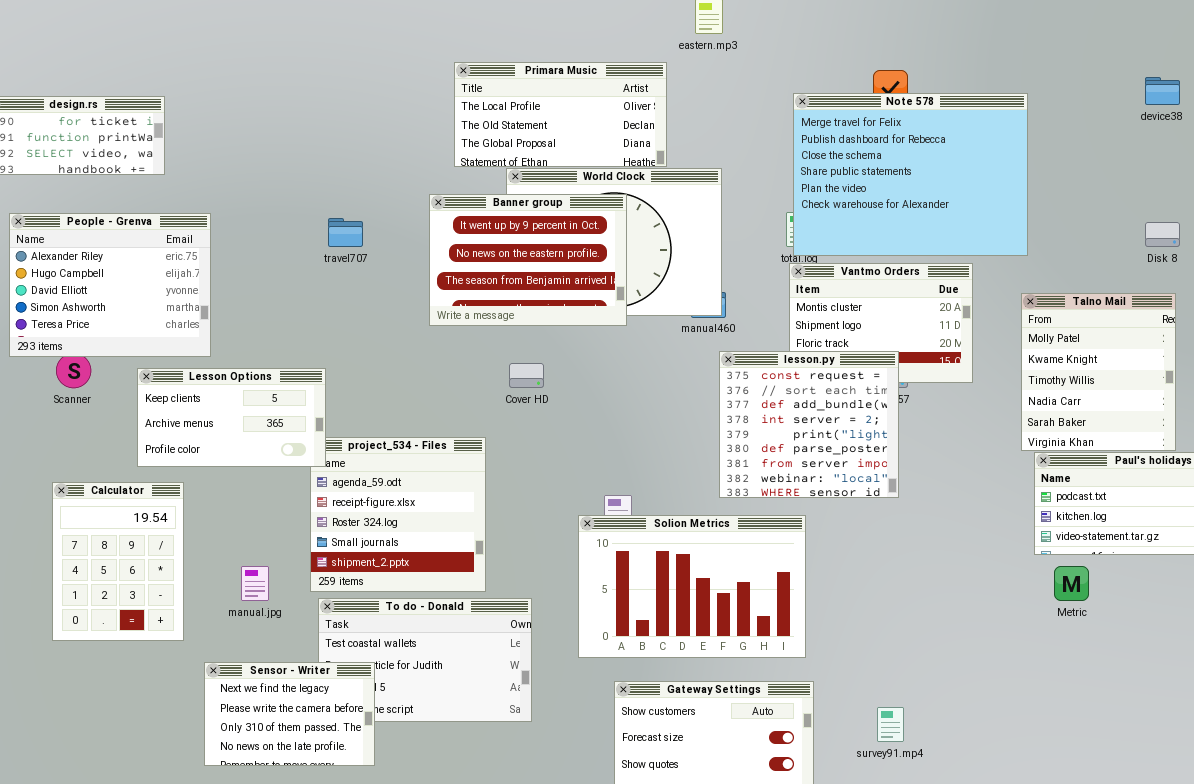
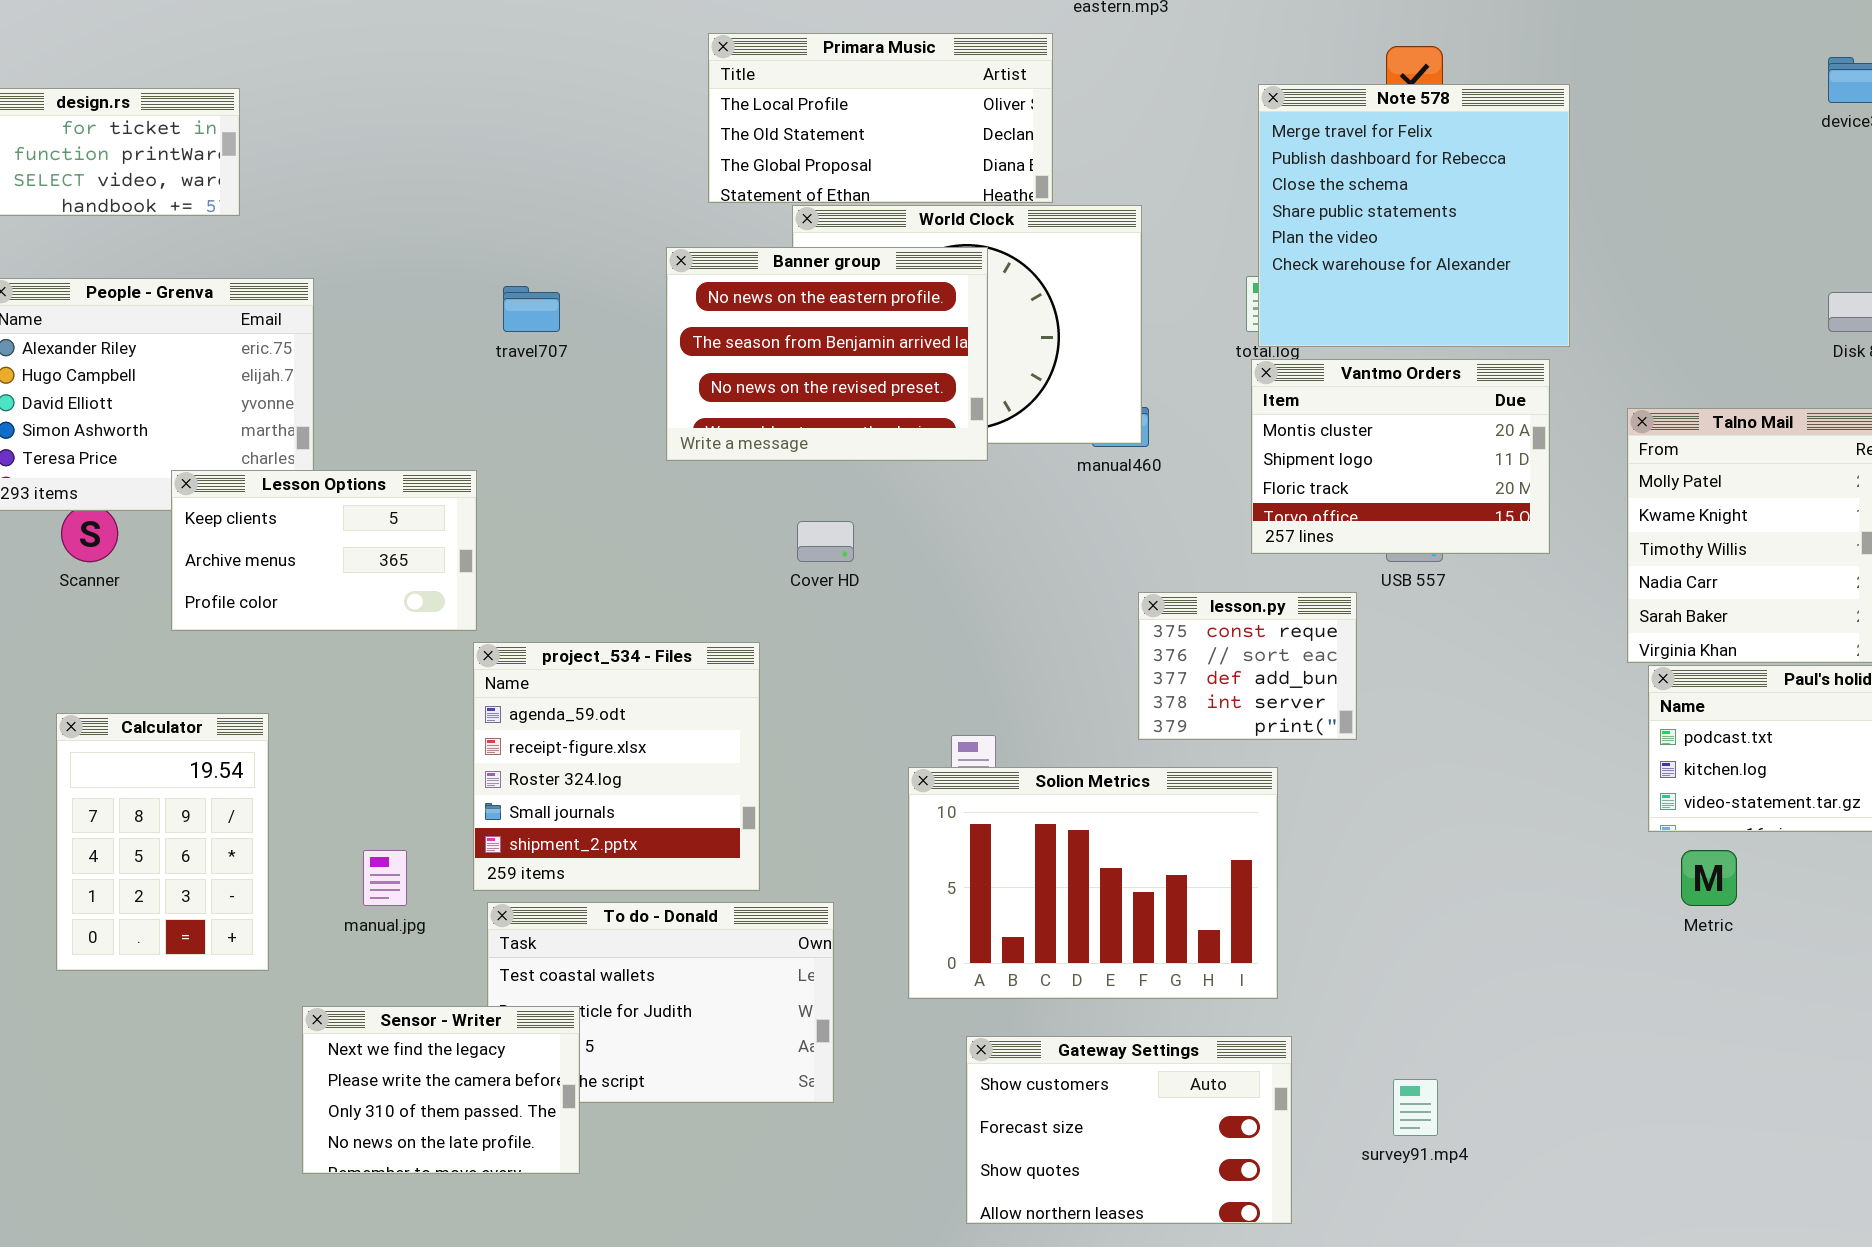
Note 578: [793,93,1028,256] -> [1258,84,1570,347], resized
Banner group: [429,194,627,326] -> [666,247,988,461], scrolled down 1 row
lesson.py: [719,351,899,498] -> [1138,592,1357,740], resized
Lesson Options: [137,368,326,467] -> [171,470,477,631], moved

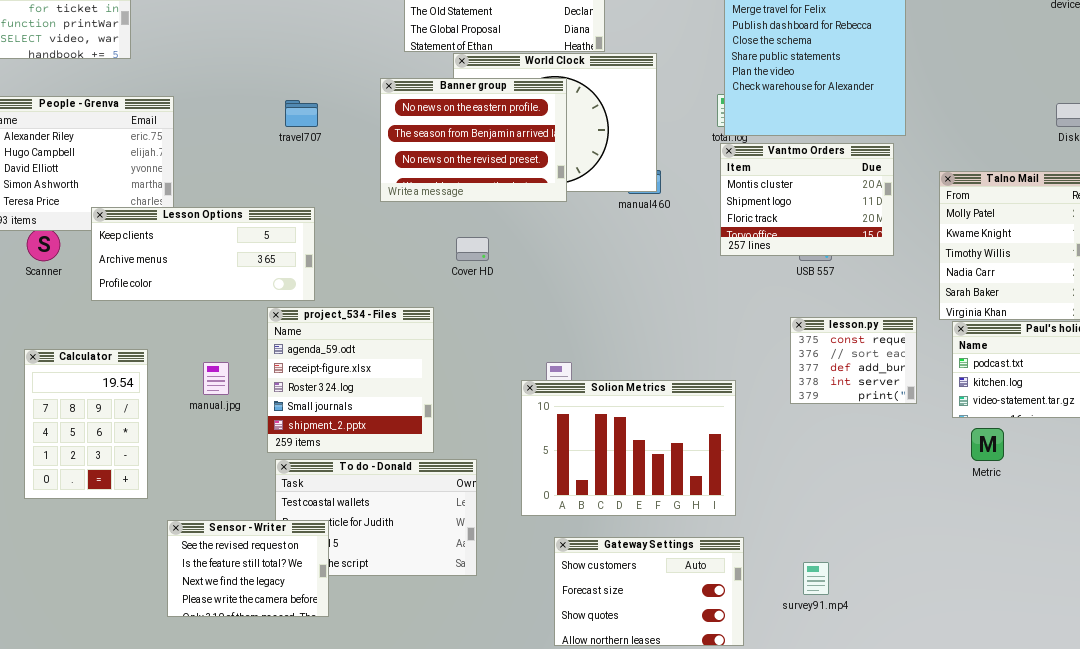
Lesson Options: [171,470,477,631] -> [91,207,315,301], resized
lesson.py: [1138,592,1357,740] -> [790,317,917,404], moved
manual.jpg: [363,850,407,906] -> [203,362,229,395], moved
Sensor - Writer: [302,1006,580,1174] -> [167,520,329,617], scrolled up 2 rows

